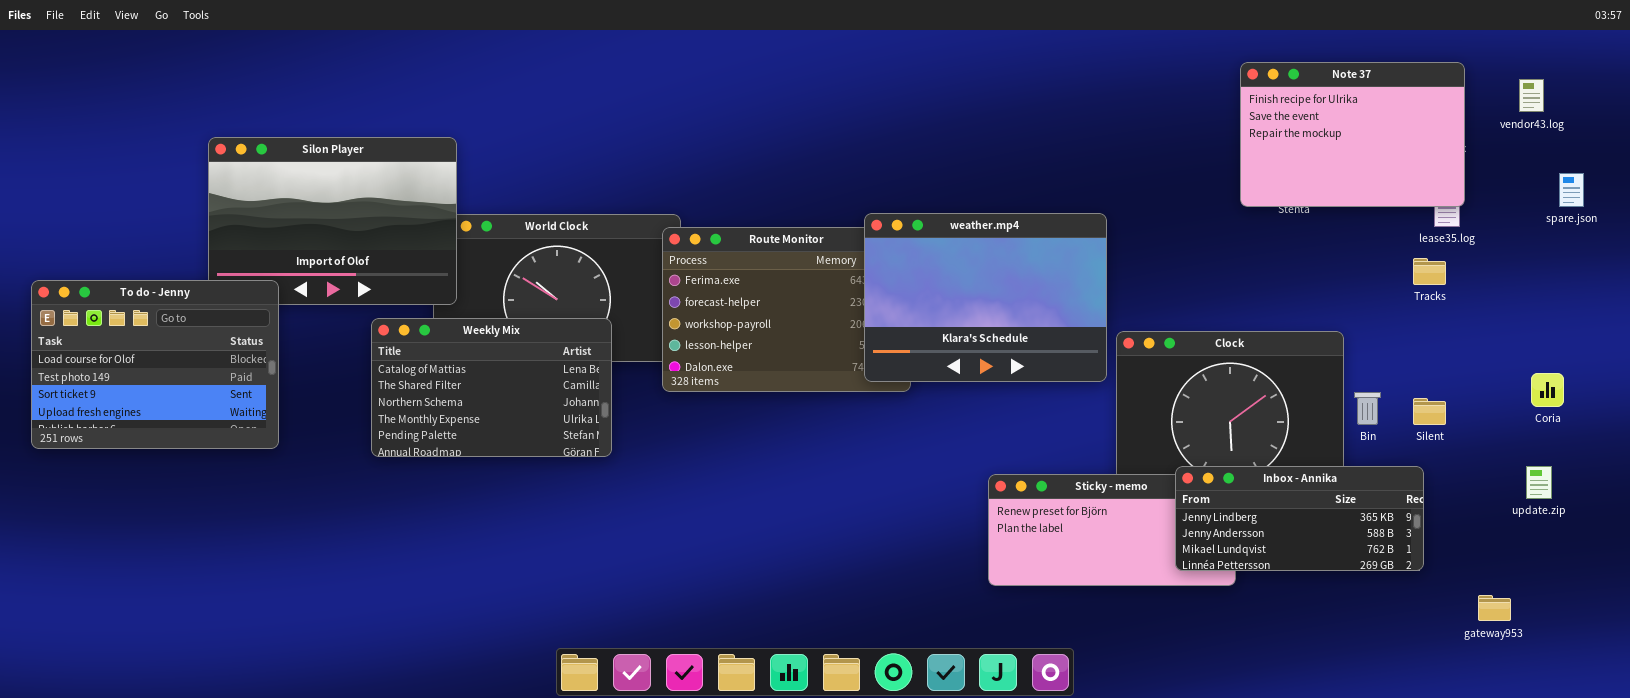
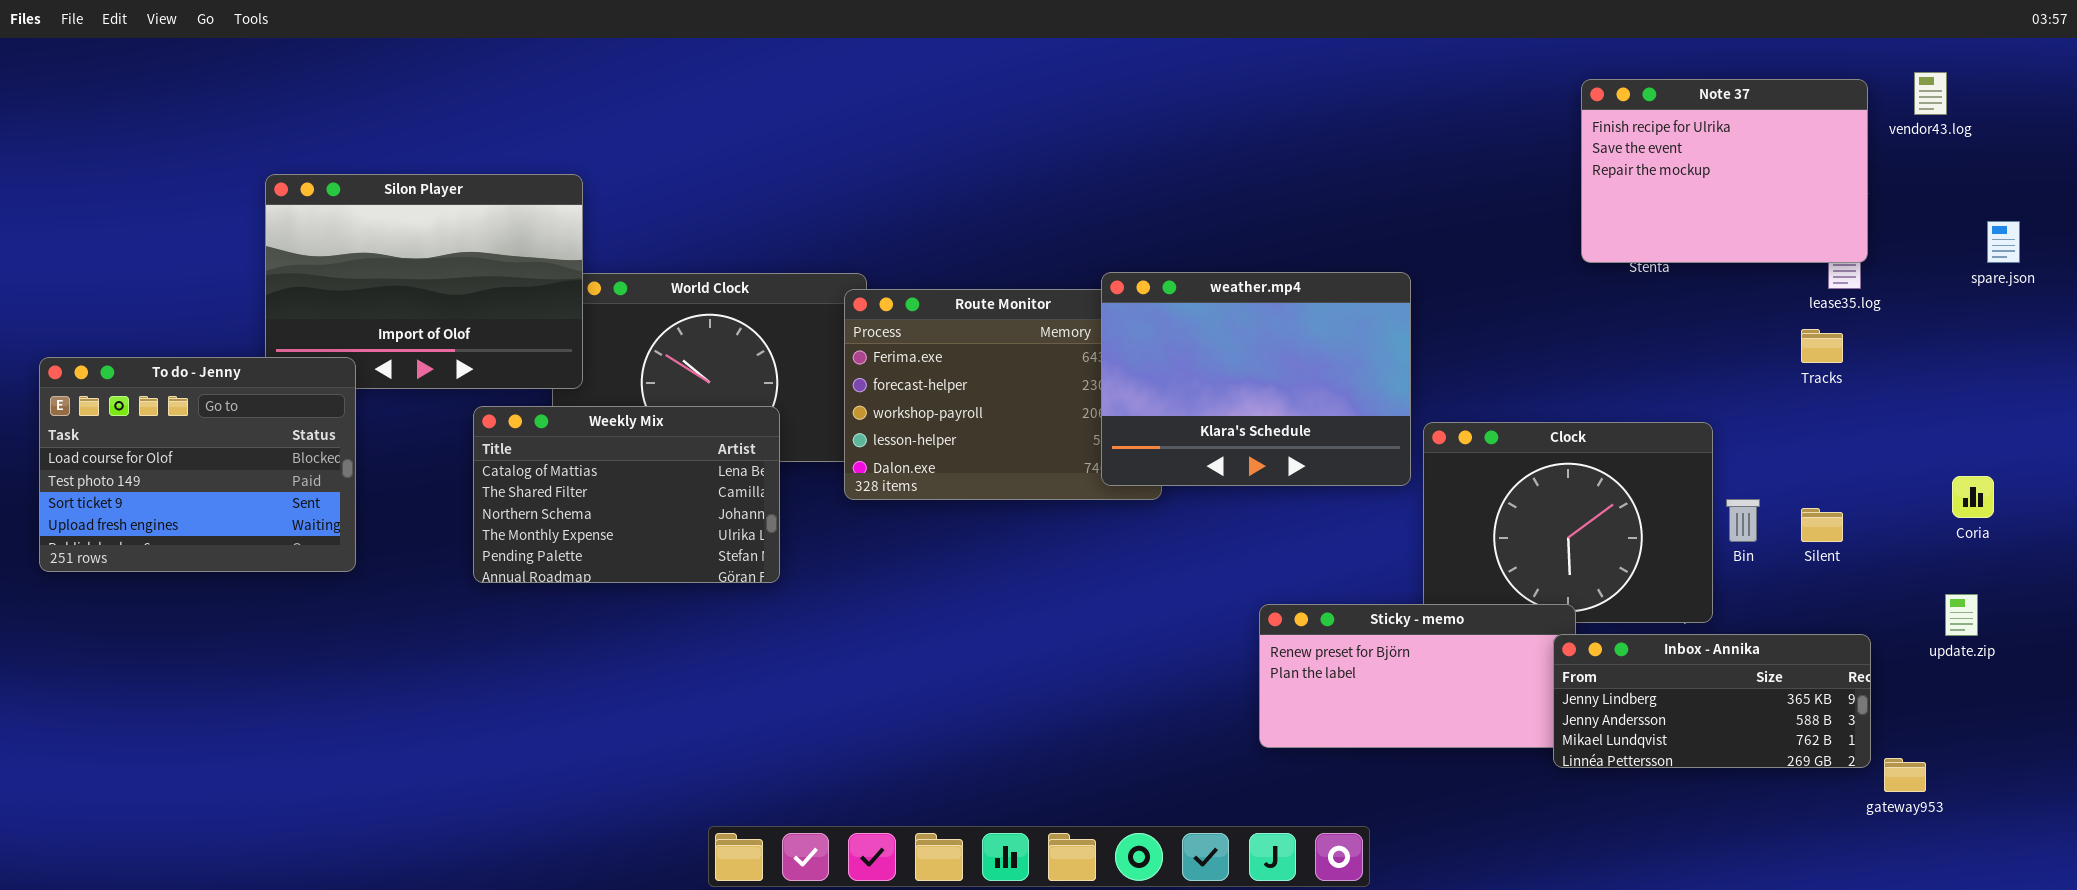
vendor43.log: [1519,79,1544,112] -> [1914,72,1947,115], moved
Inbox - Annika: [1175,466,1424,571] -> [1553,634,1871,768], moved

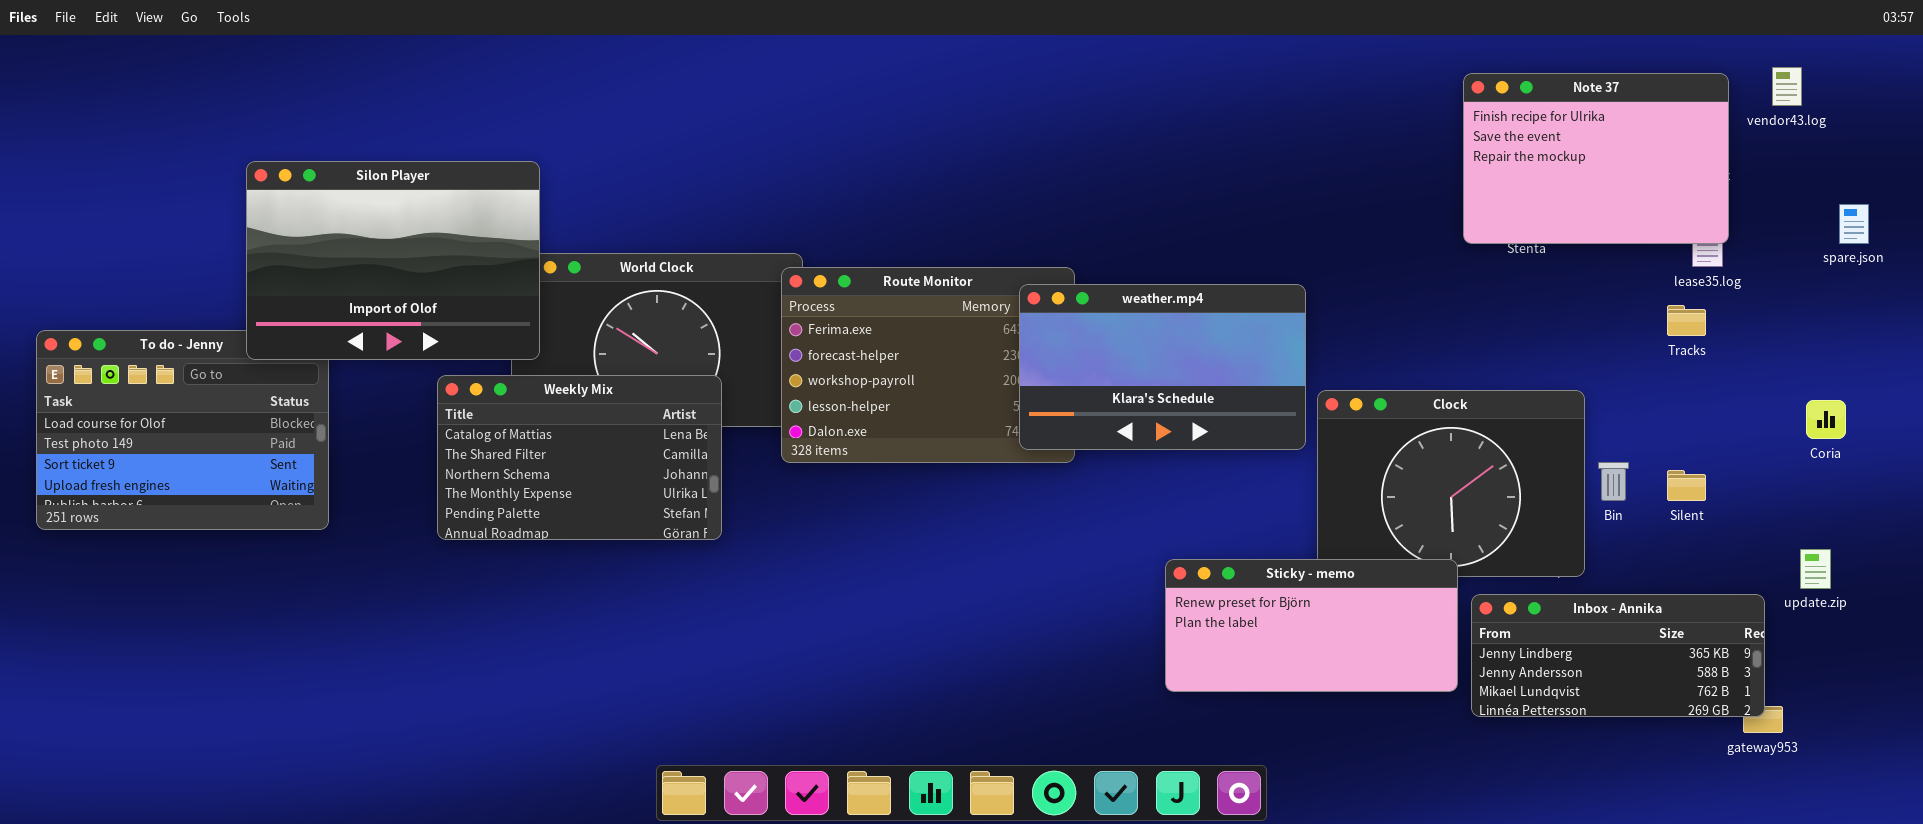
Silon Player: [265,174,583,389] -> [246,161,540,360], raised
weather.mp4: [1101,272,1411,486] -> [1019,284,1306,450], resized
Coria: [1952,476,1994,518] -> [1806,400,1846,439], moved
Inbox - Annika: [1553,634,1871,768] -> [1471,594,1765,717], moved

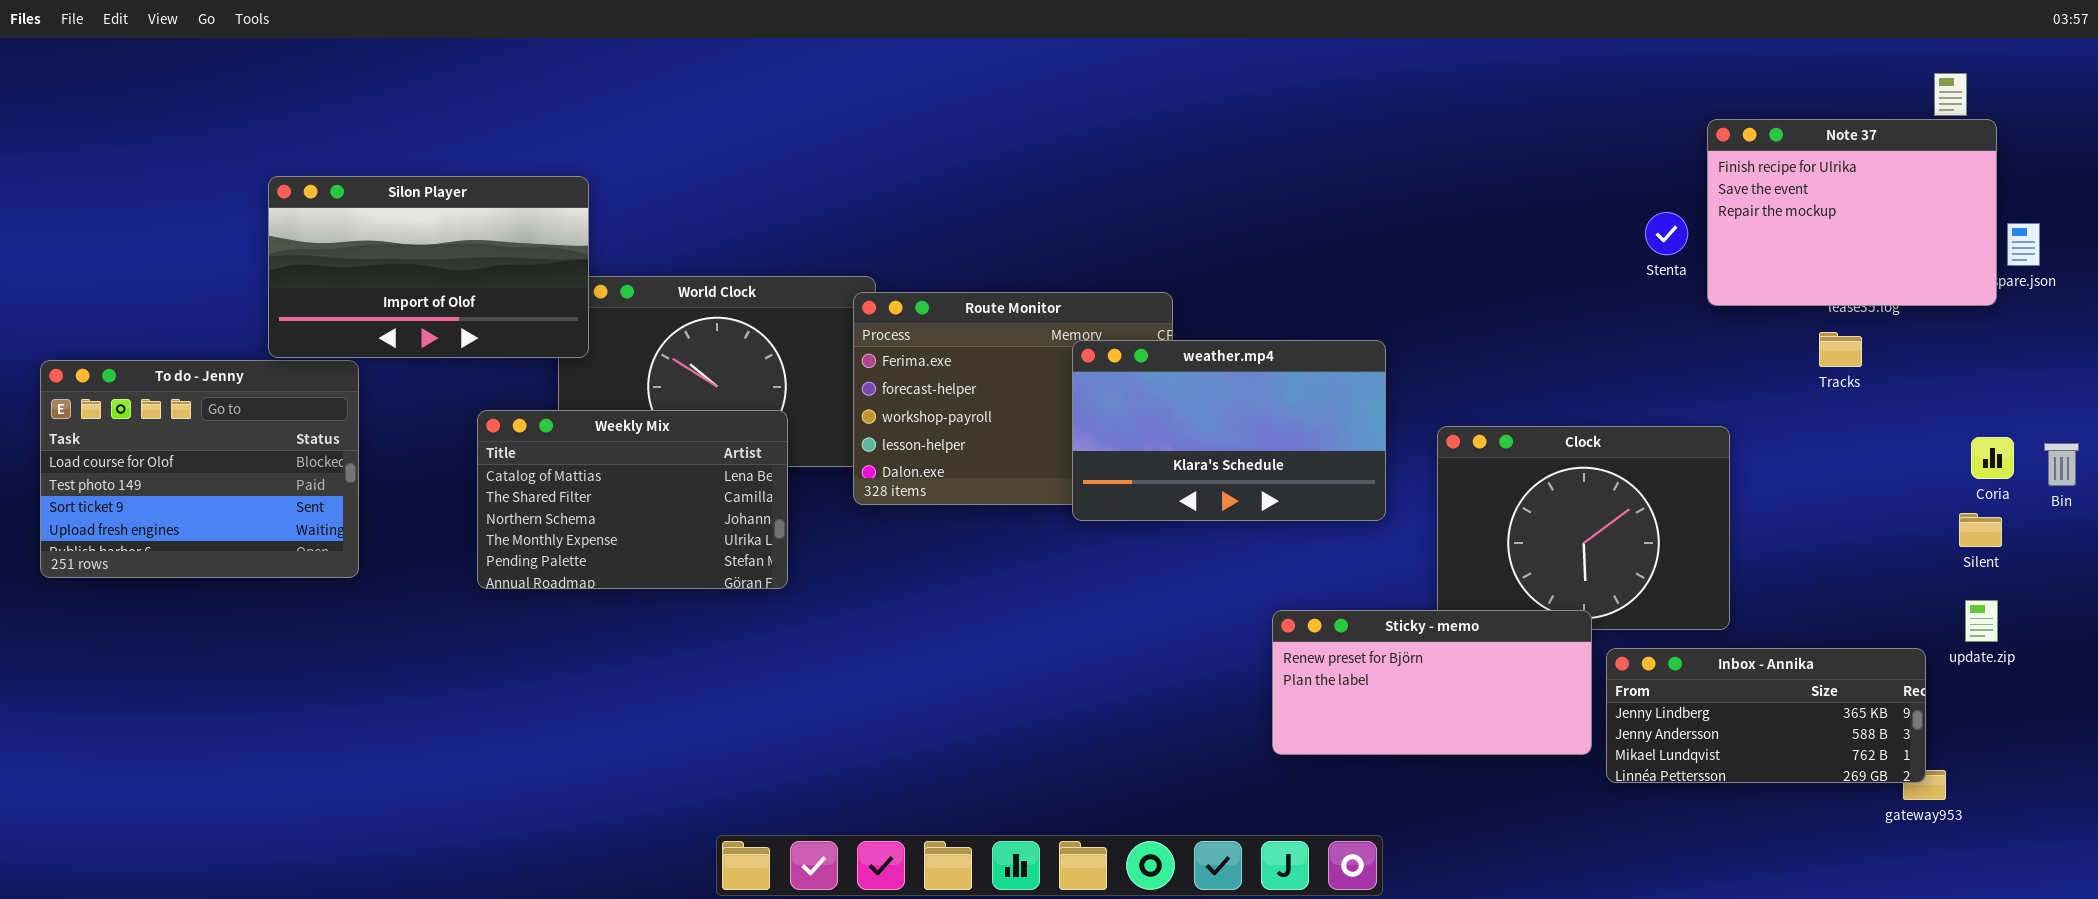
Note 37: [1463,73,1729,244] -> [1707,119,1997,306], moved
Silon Player: [246,161,540,360] -> [268,176,589,358], resized
weather.mp4: [1019,284,1306,450] -> [1072,340,1386,521], moved
Bin: [1598,462,1629,501] -> [2044,443,2079,486], moved
Silent: [1667,470,1706,501] -> [1959,513,2002,547], moved

